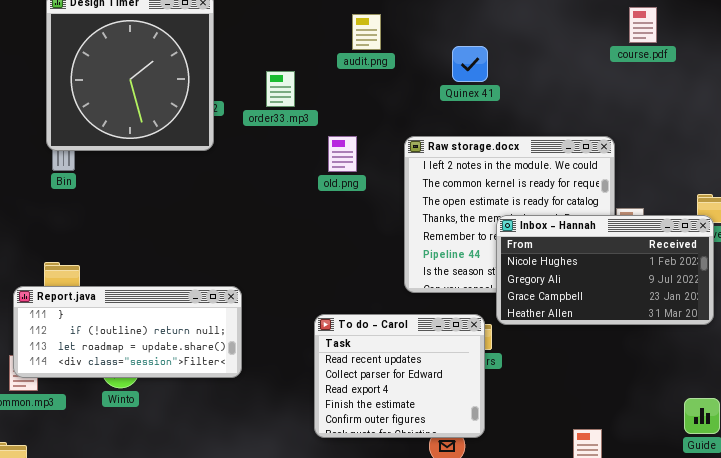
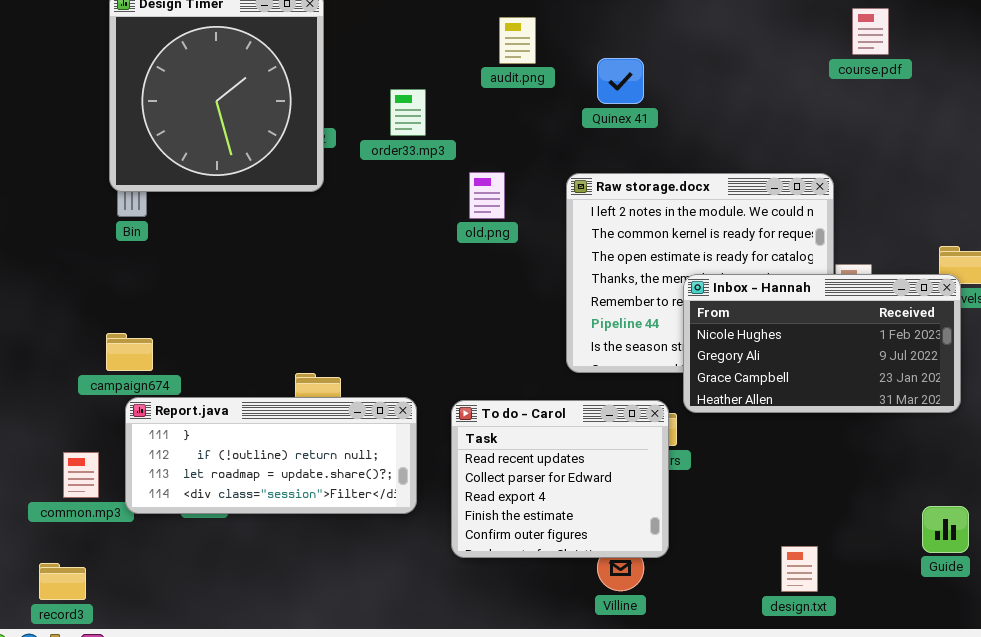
Quinex 41: [452,46,488,82] -> [597,58,644,104], moved
Report.java: [13,286,242,378] -> [125,397,417,514], moved

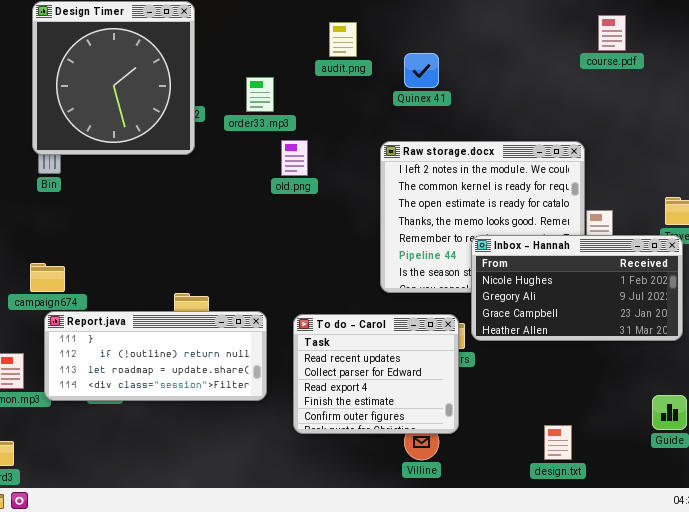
old.png: [469,172,505,219] -> [281,140,308,176], moved
Inbox - Hannah: [683,274,961,413] -> [471,235,683,341], moved

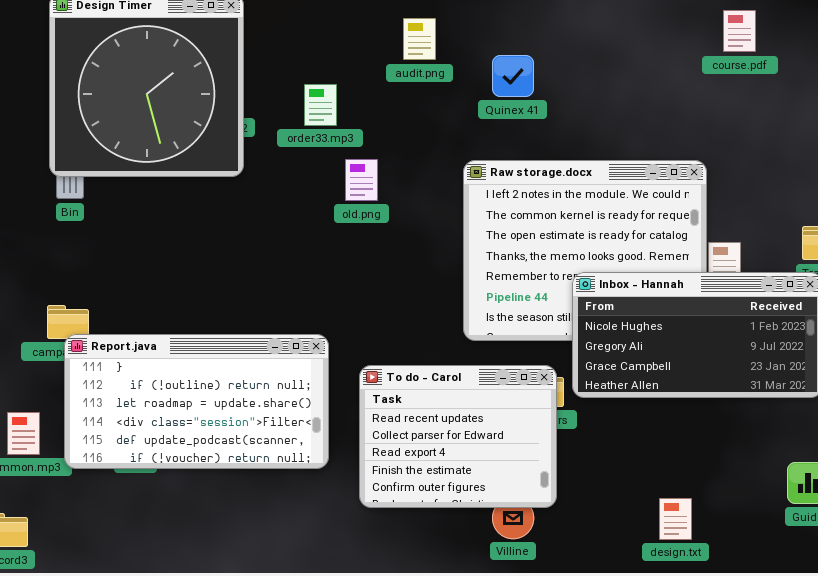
Report.java: [44,311,267,401] -> [64,334,329,469], resized

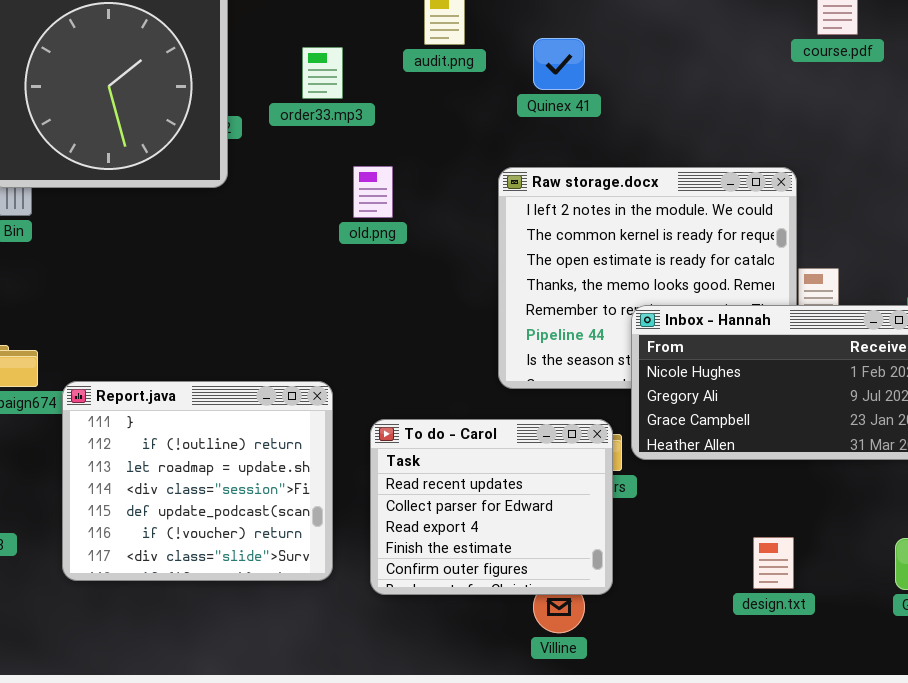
order33.mp3: [304,84,337,126] -> [302,47,343,99], moved
Report.java: [64,334,329,469] -> [62,381,333,581], resized
design.txt: [659,498,692,540] -> [753,537,794,589], moved

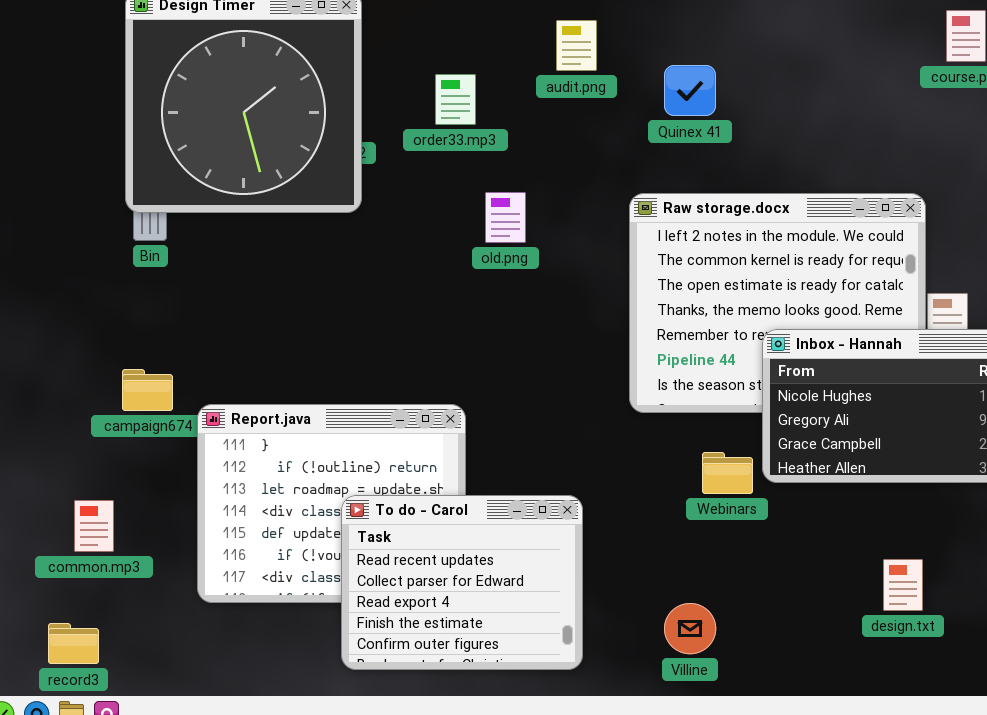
To do - Carol: [370,419,613,595] -> [341,495,583,670], moved

